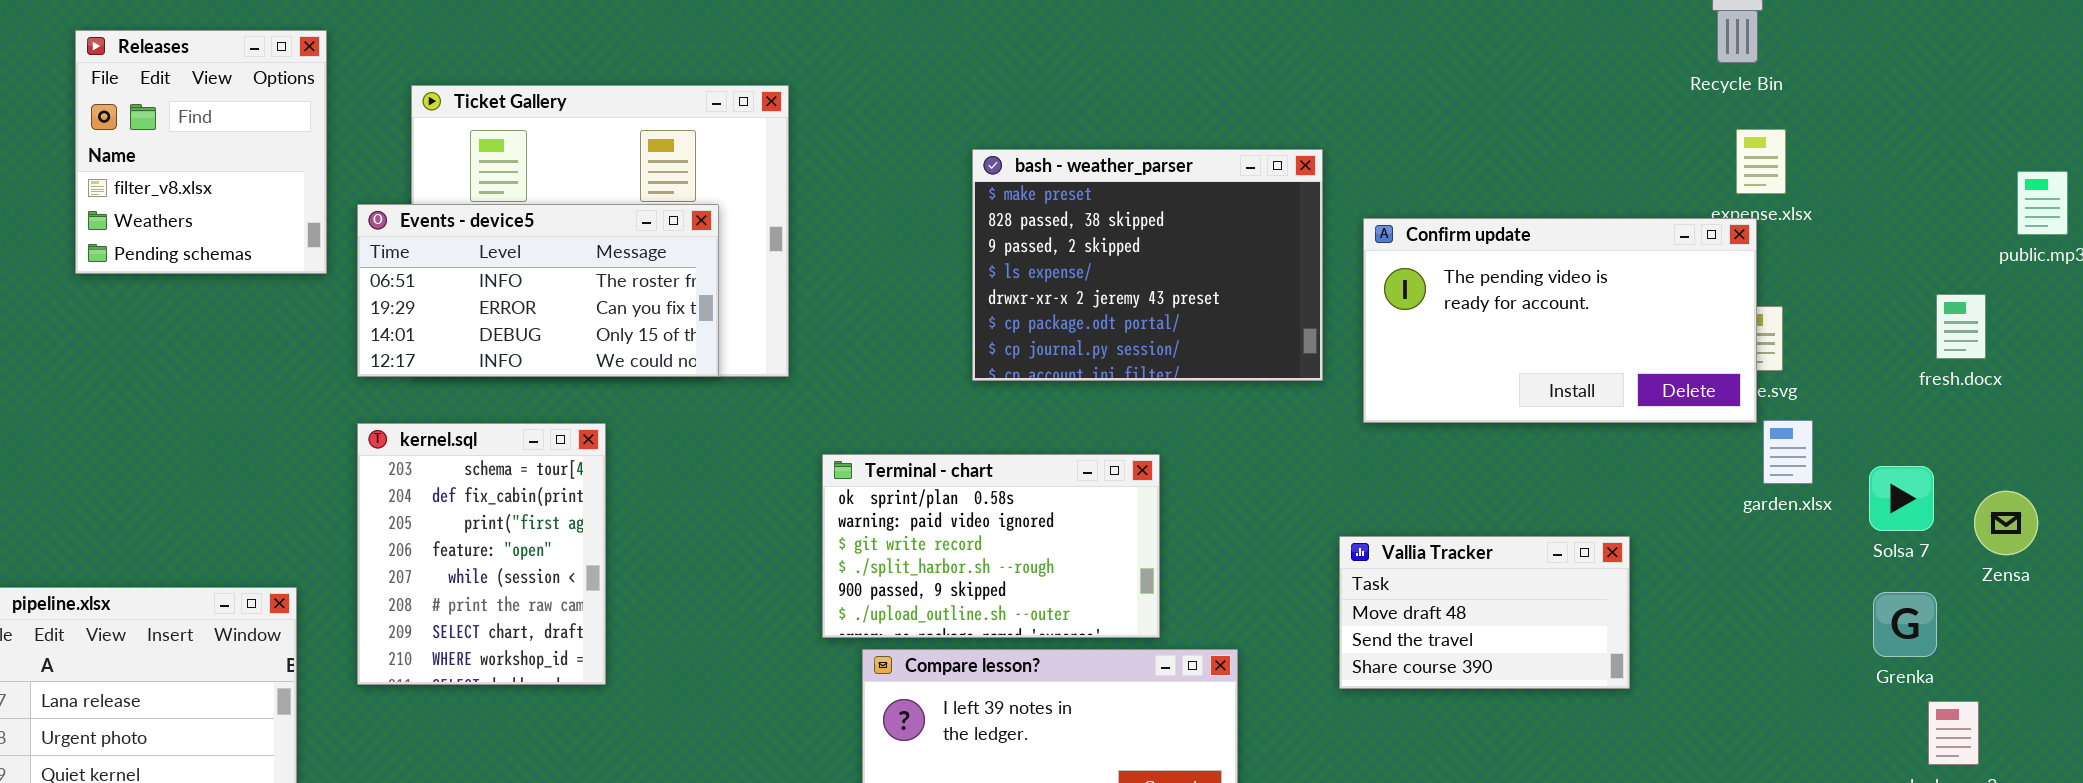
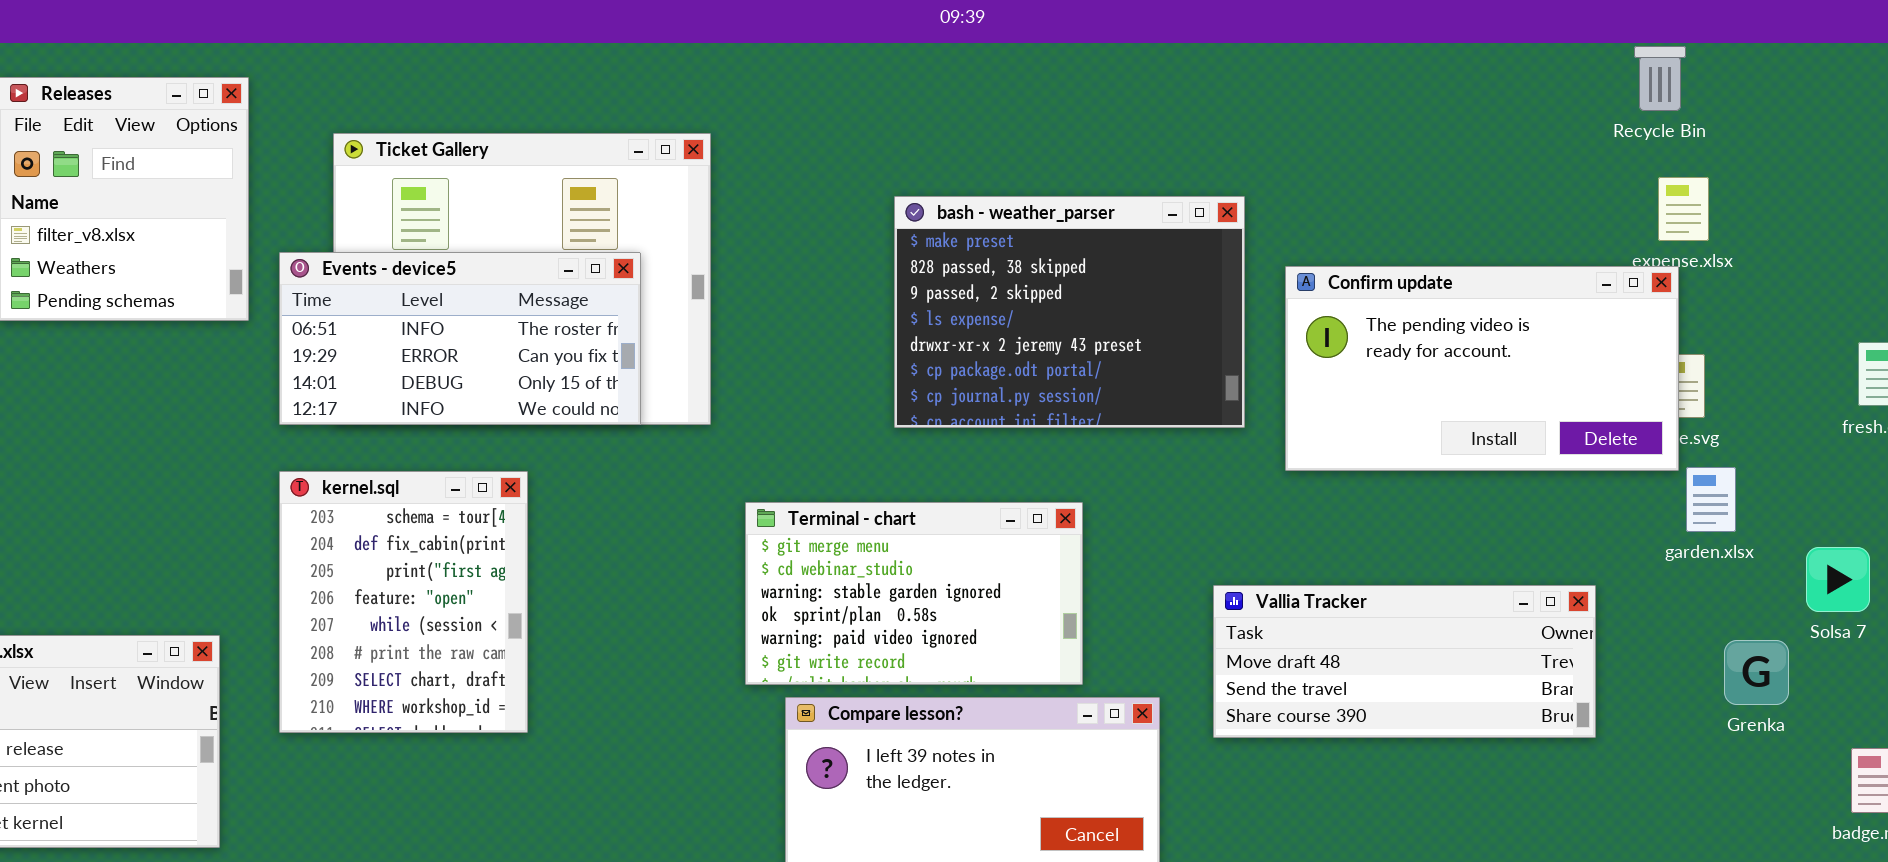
Terminal - chart: [822,454,1160,638] -> [745,502,1083,685], scrolled up 3 rows
Solsa 7: [1869,466,1934,531] -> [1806,547,1870,612], moved
Vallia Tracker: [1339,536,1630,689] -> [1213,585,1596,738], moved, resized
Grenka: [1873,592,1937,657] -> [1724,640,1789,705], moved

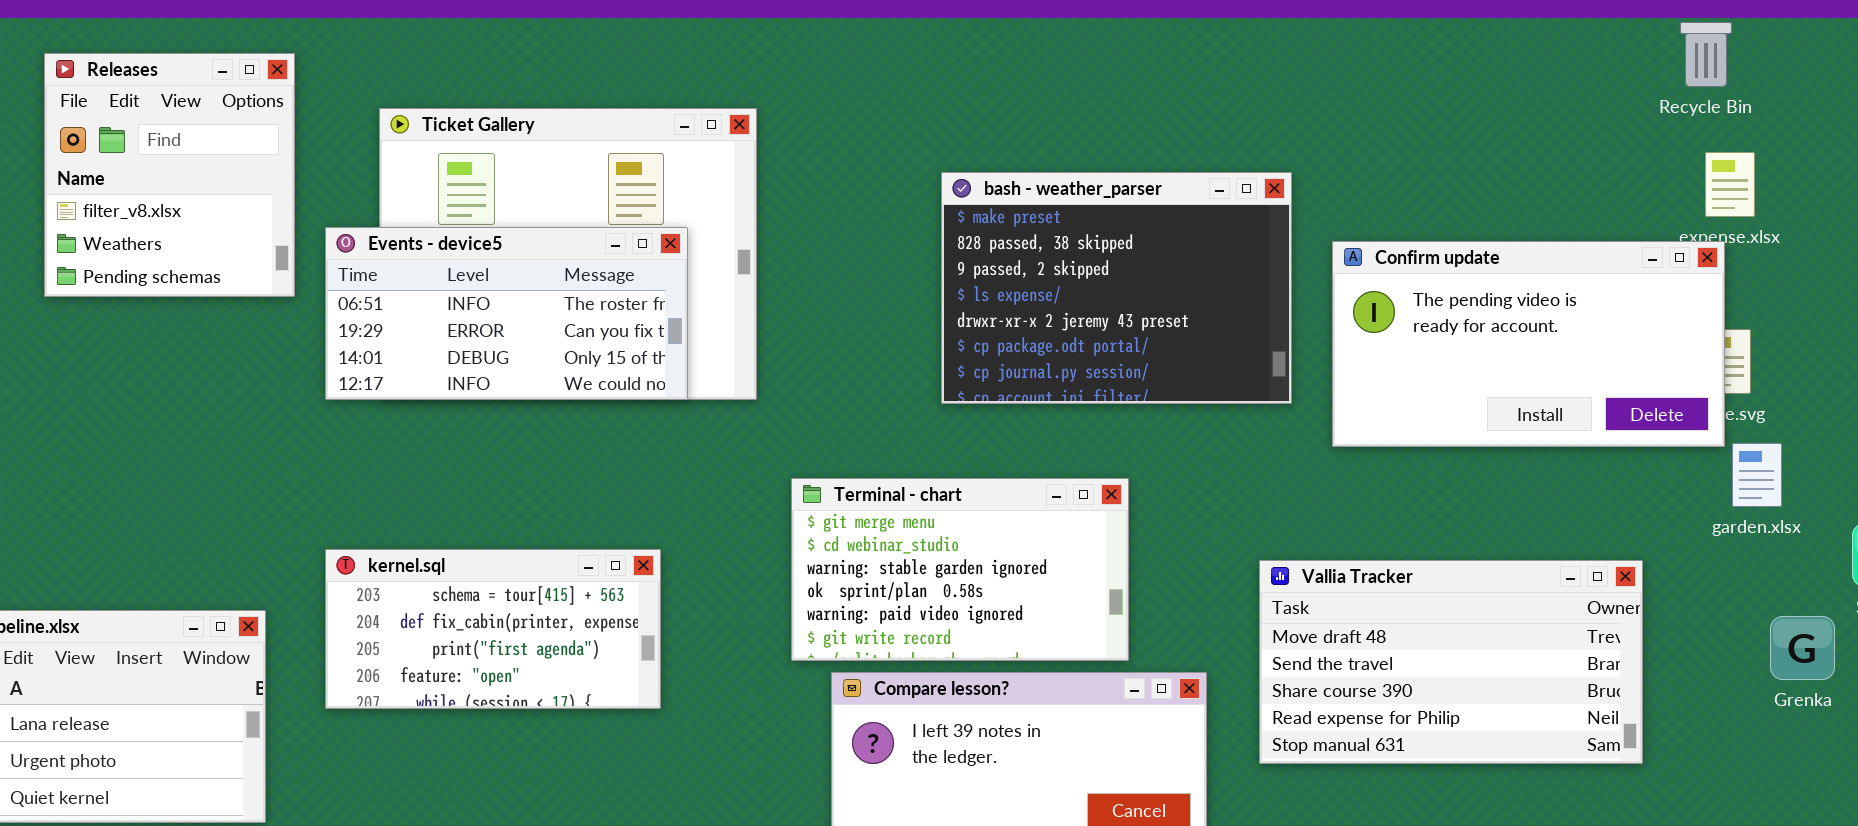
kernel.sql: [279,471,528,733] -> [325,549,661,709], resized
Vallia Tracker: [1213,585,1596,738] -> [1259,560,1643,764], resized

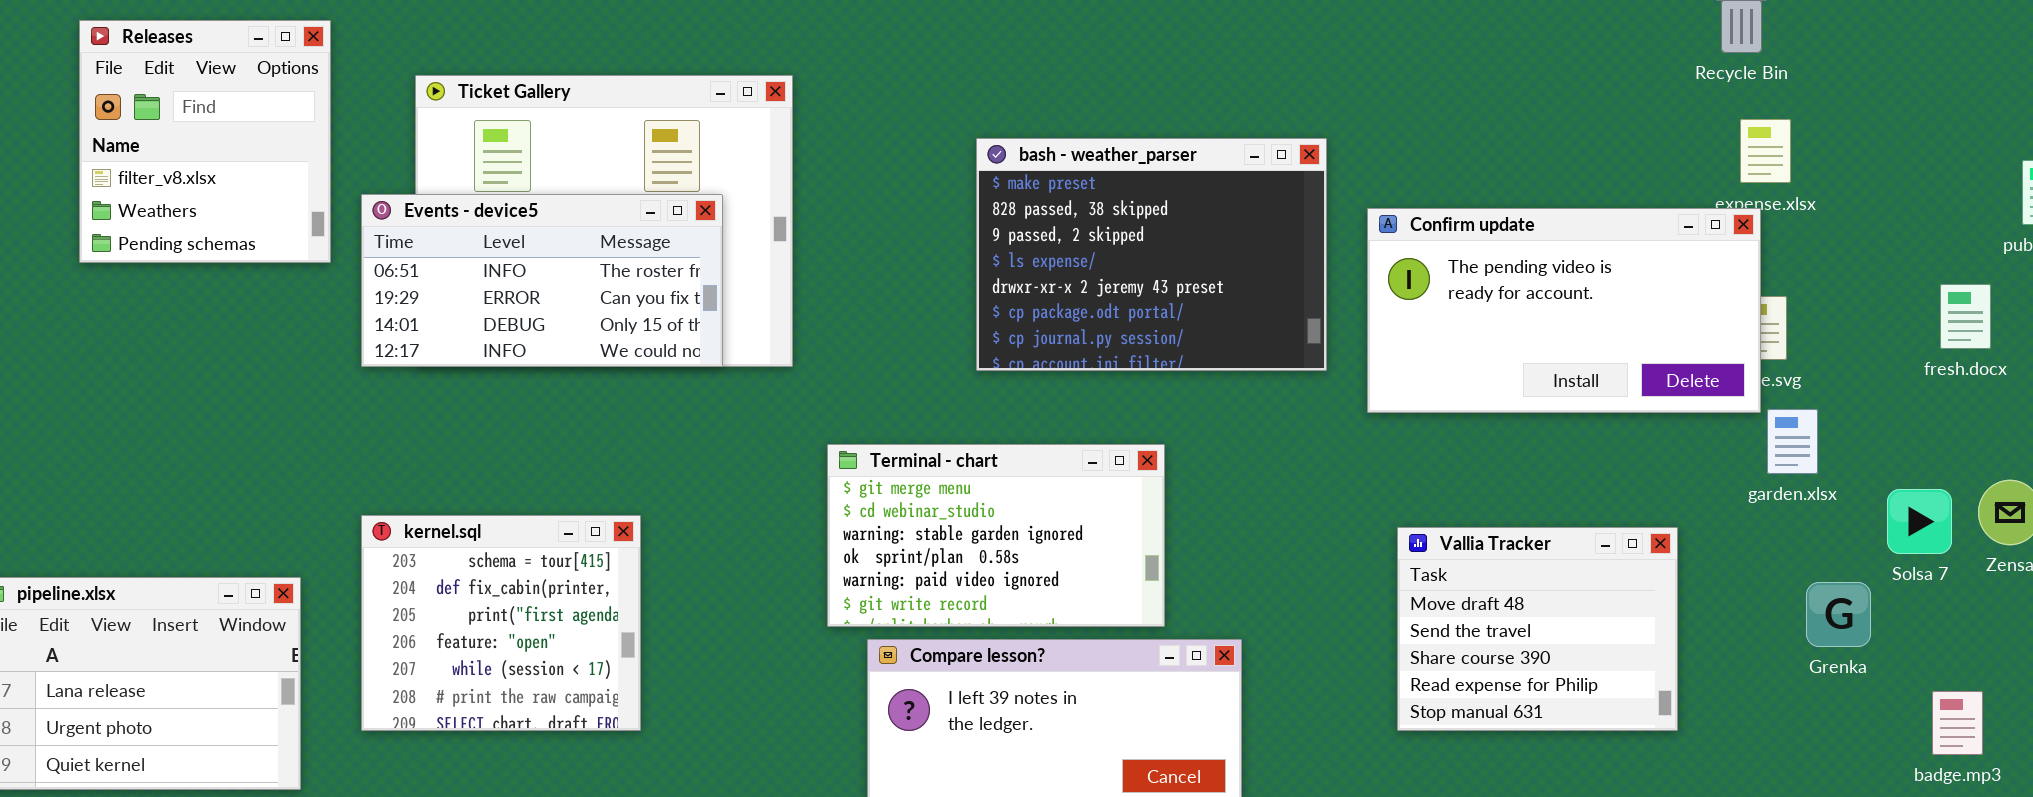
kernel.sql: [325,549,661,709] -> [361,515,641,731], resized
Vallia Tracker: [1259,560,1643,764] -> [1397,527,1678,731], resized

